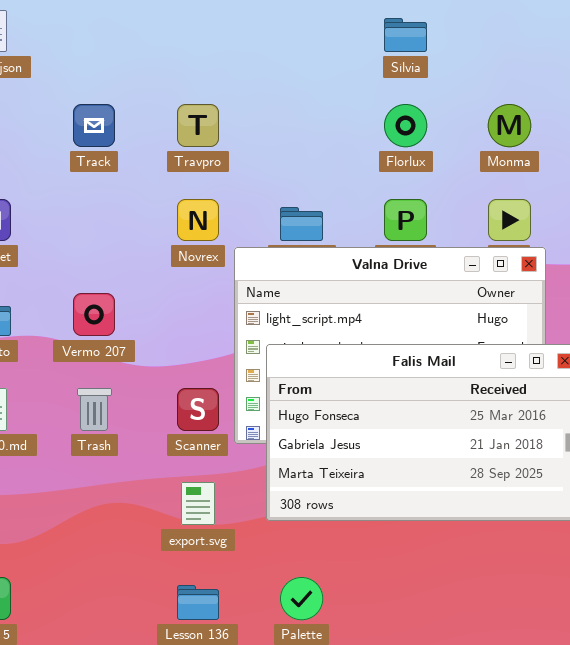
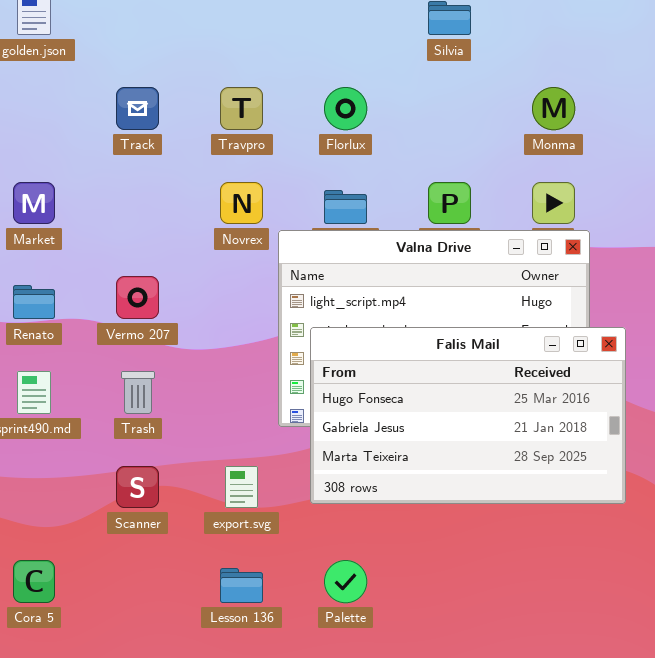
Florlux: [384,104,427,147] -> [324,87,367,130], moved
Scanner: [177,388,219,431] -> [116,466,159,508], moved

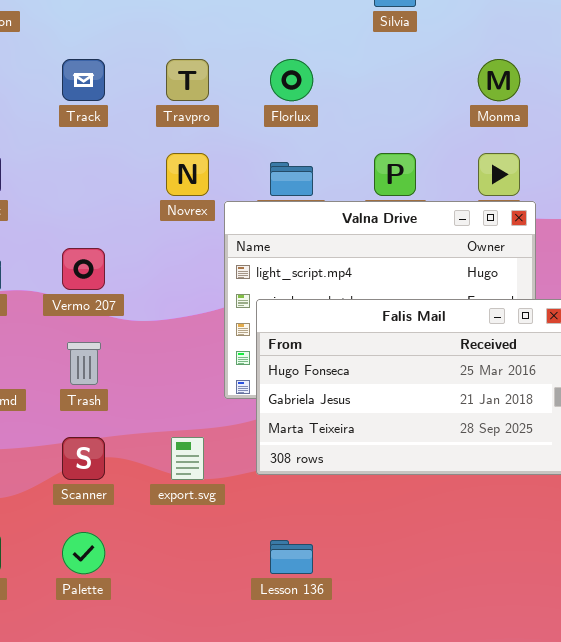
Palette: [324,560,367,603] -> [62,532,105,574], moved
Lesson 136: [220,568,263,603] -> [270,540,313,574], moved

